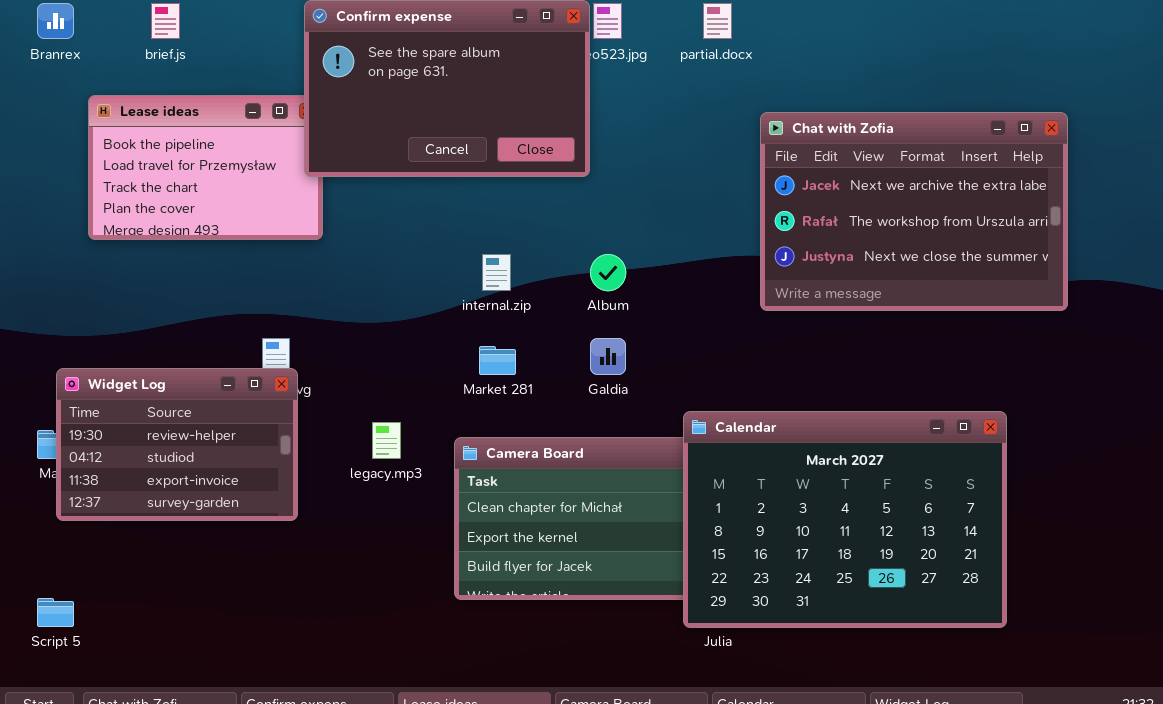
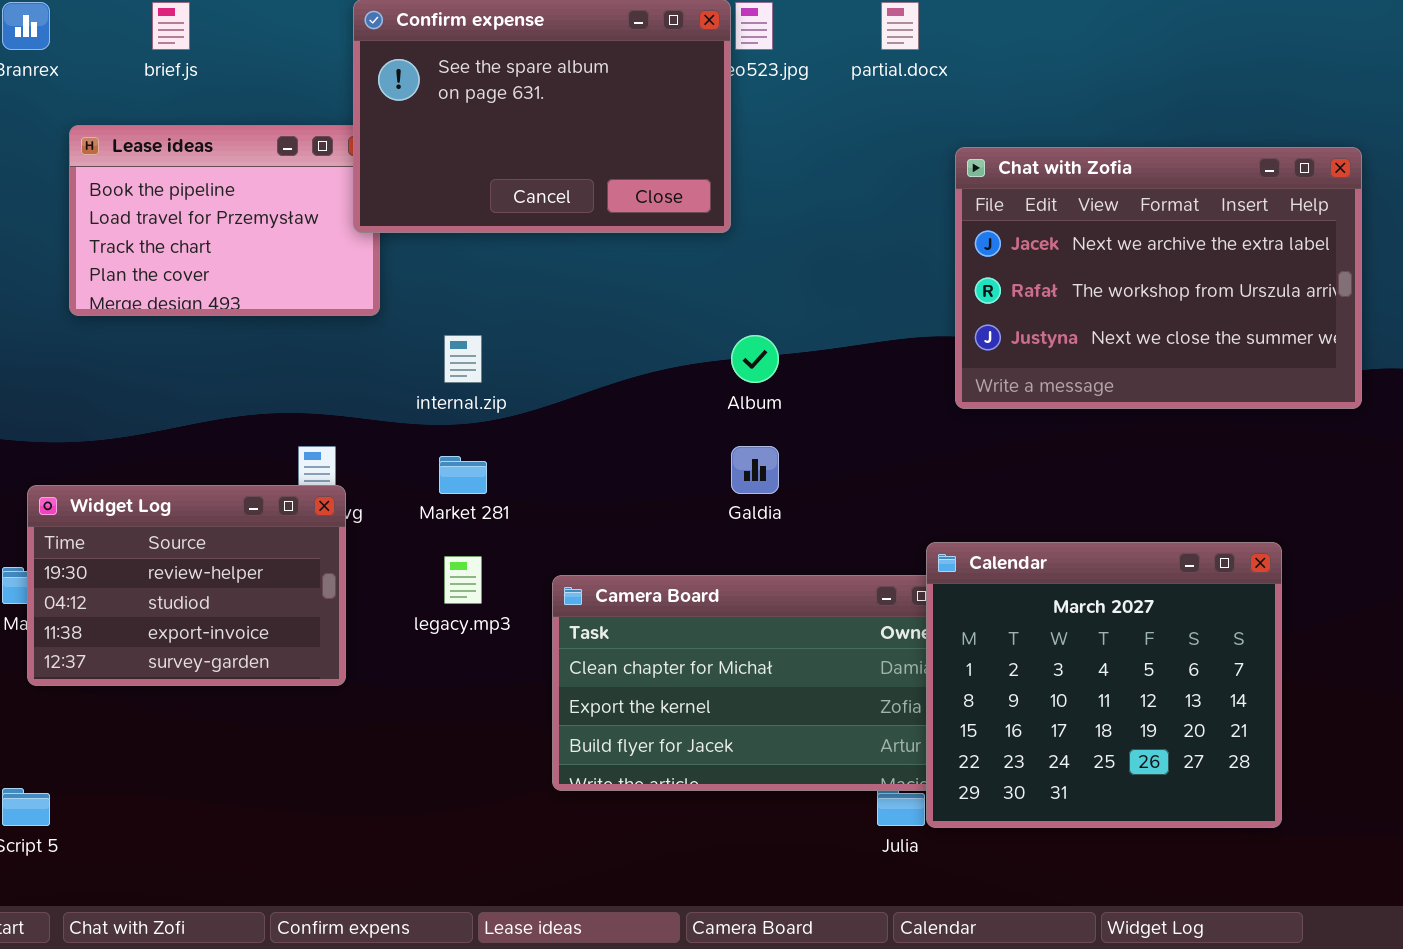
internal.zip: [482,254,511,291] -> [444,335,482,383], moved
Market 281: [479,346,516,375] -> [439,456,487,494], moved
Calendar: [683,411,1007,628] -> [926,542,1282,828], resized

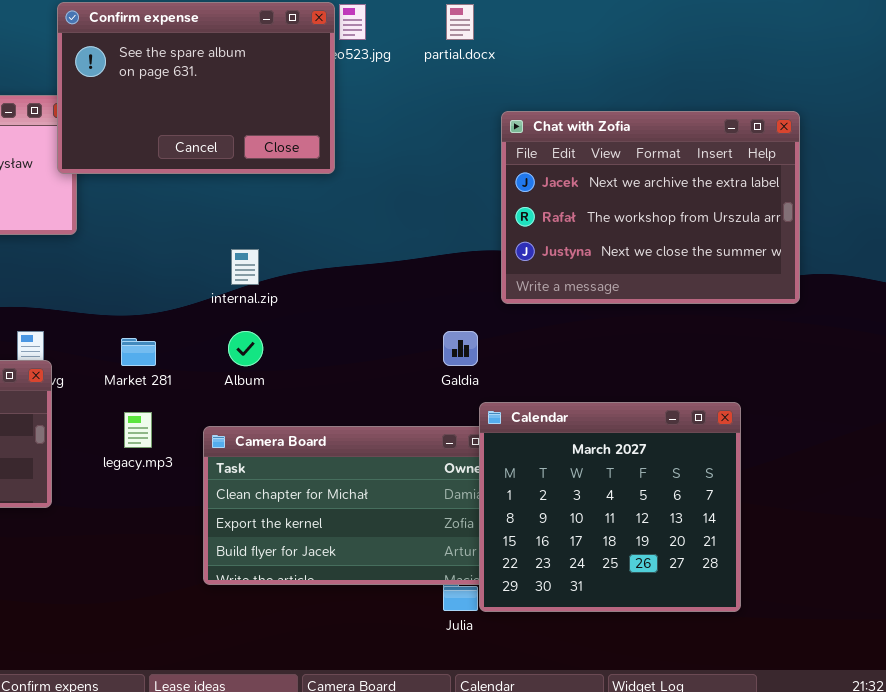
internal.zip: [444,335,482,383] -> [231,249,259,285], moved
Album: [731,335,779,383] -> [228,331,263,366], moved
Galdia: [731,446,779,494] -> [443,331,478,366], moved

